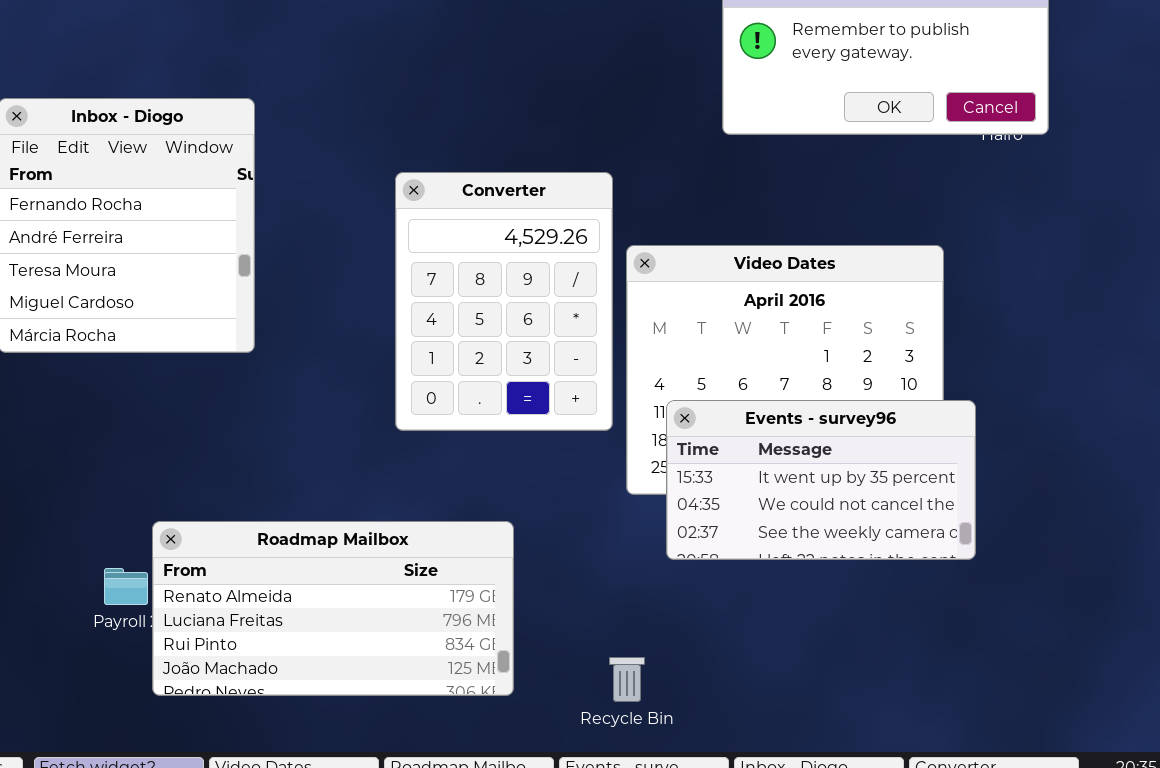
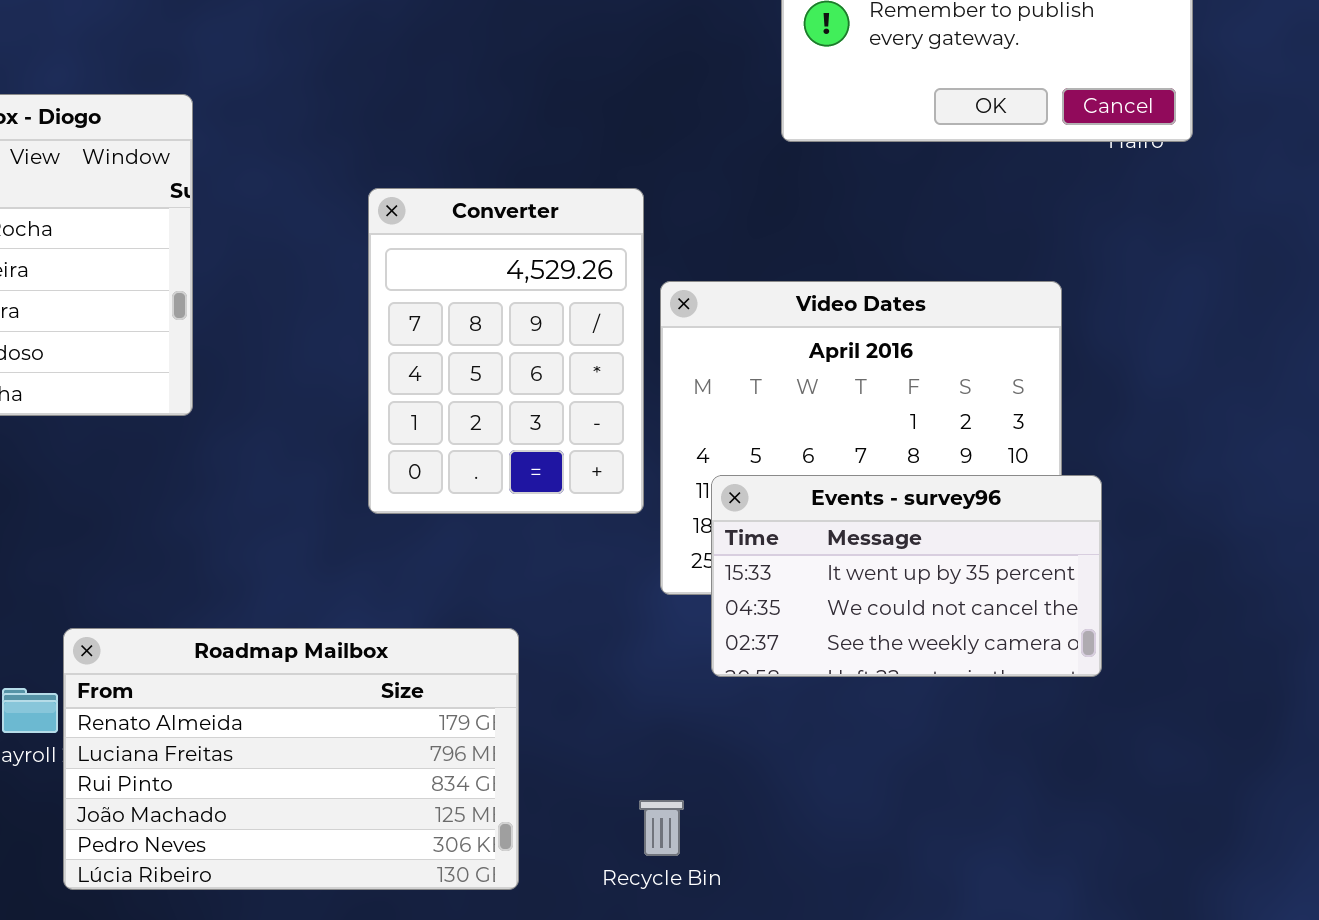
Roadmap Mailbox: [152,521,514,696] -> [63,628,519,890], resized

